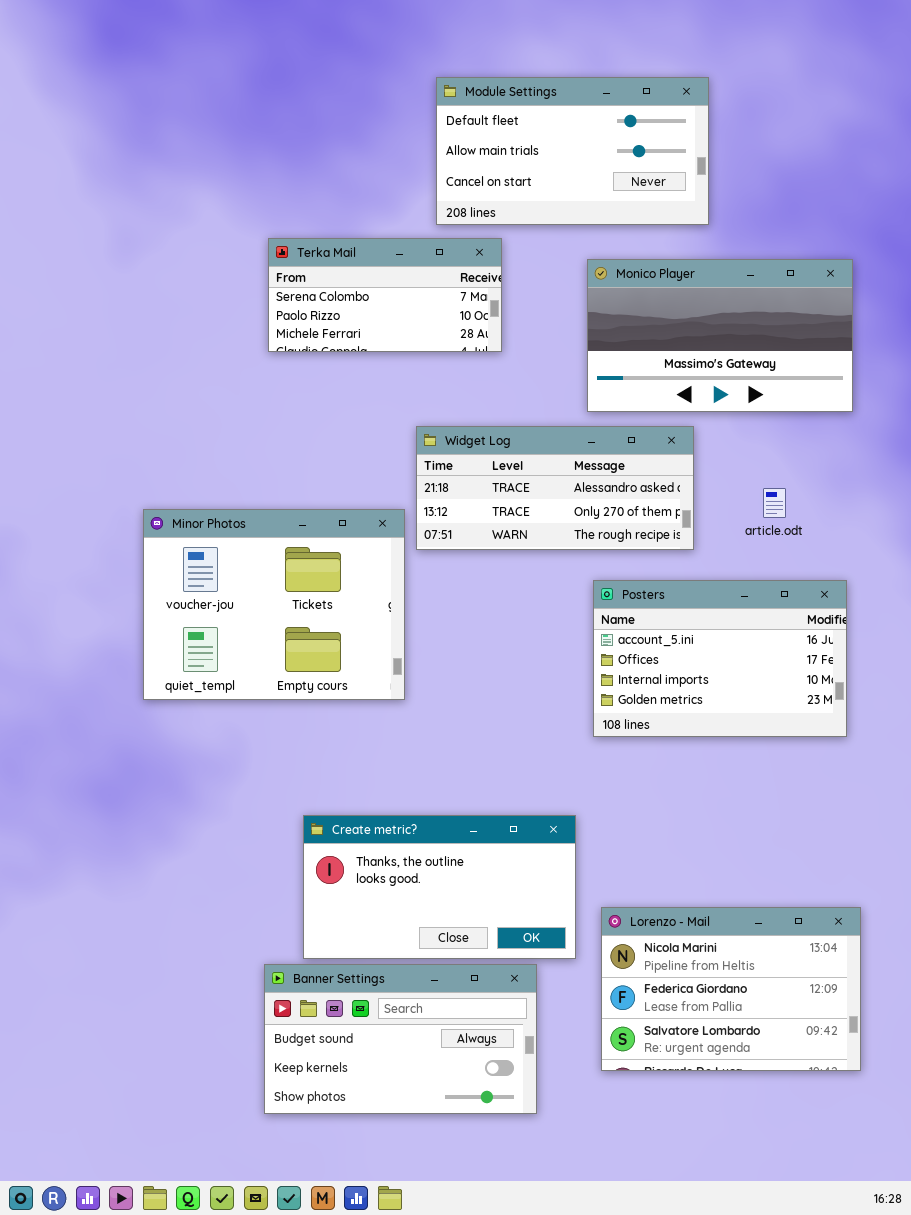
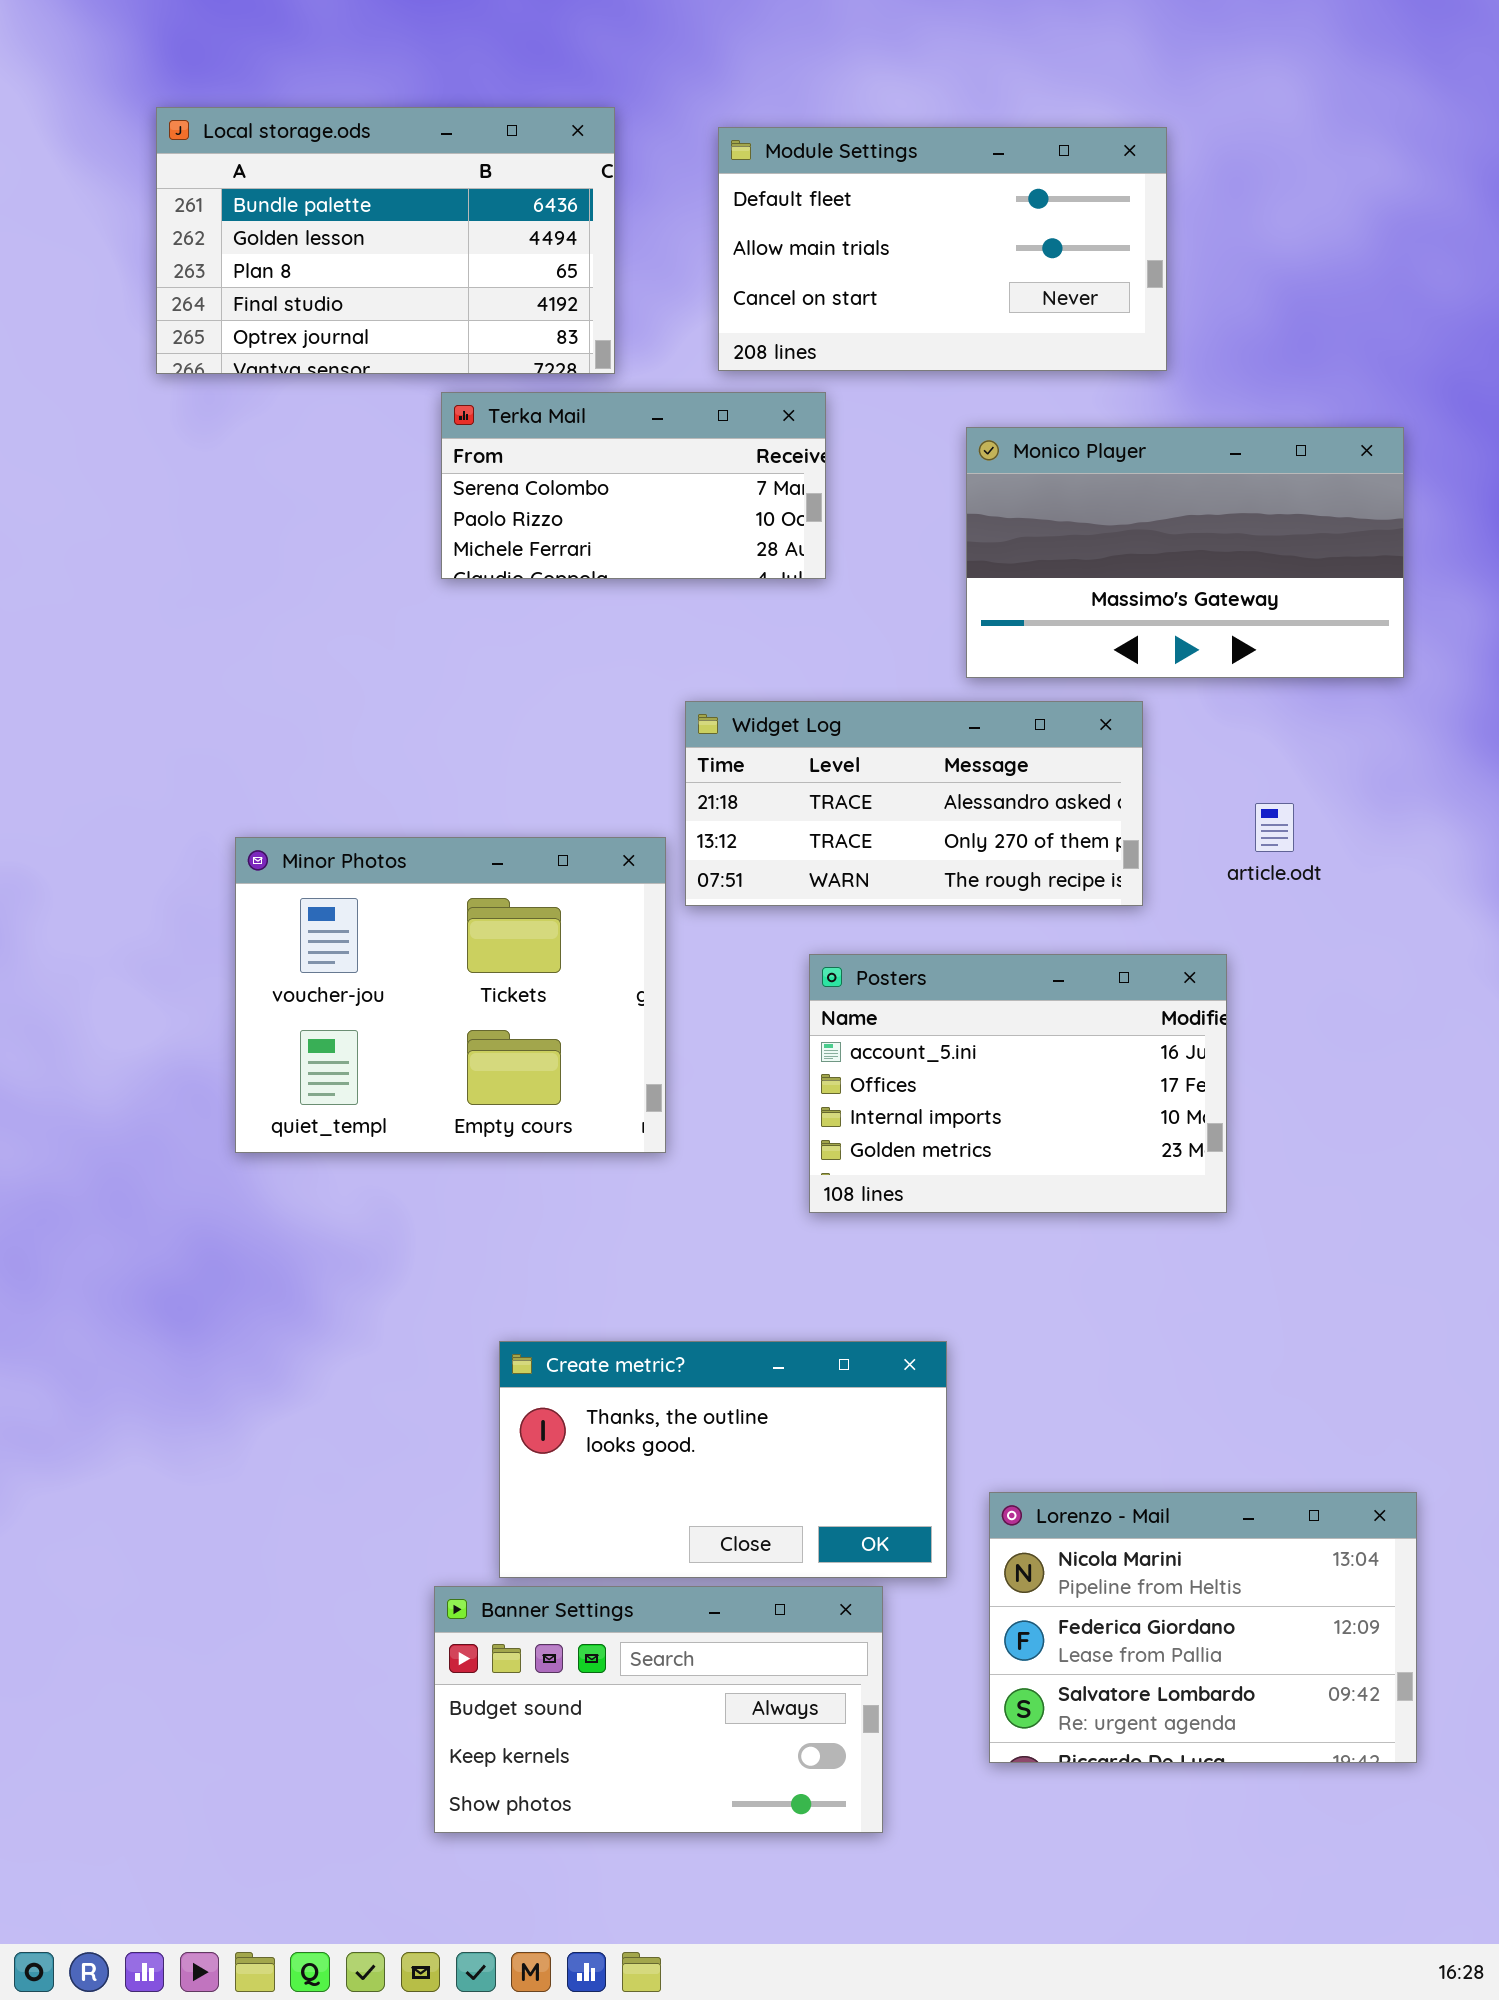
Local storage.ods: none -> [156,107,615,374], opened
Posters: [593,580,847,737] -> [809,954,1227,1213], moved

